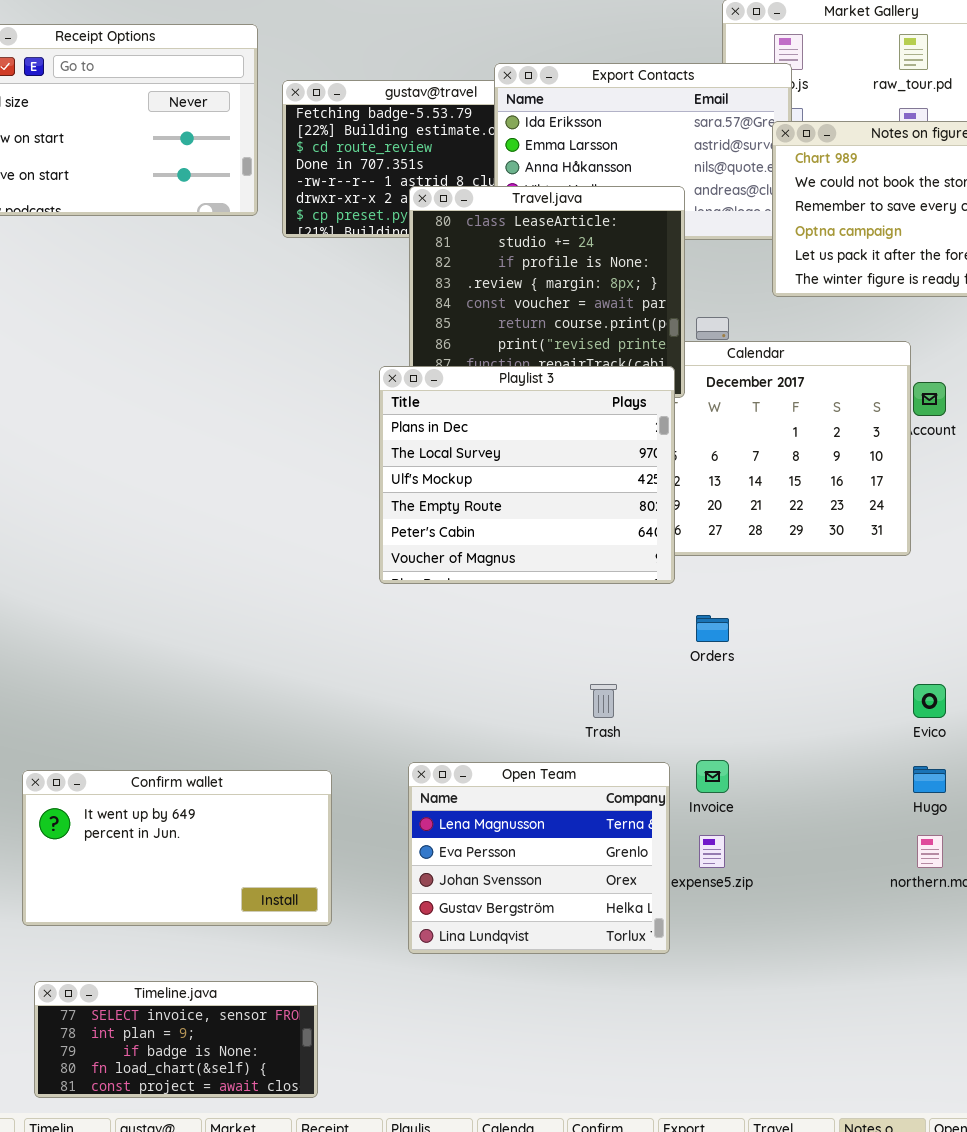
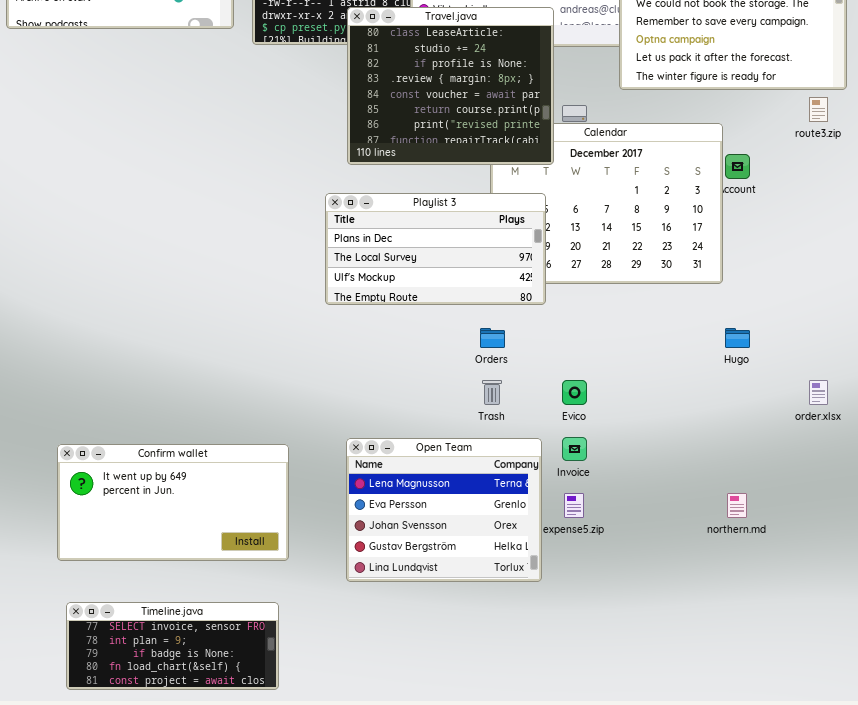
Playlist 3: [379,366,675,584] -> [325,193,546,305], resized
Orders: [696,615,729,642] -> [480,328,505,348], moved
Evico: [913,684,946,718] -> [562,380,587,405], moved
Hugo: [913,766,946,793] -> [725,328,750,348], moved

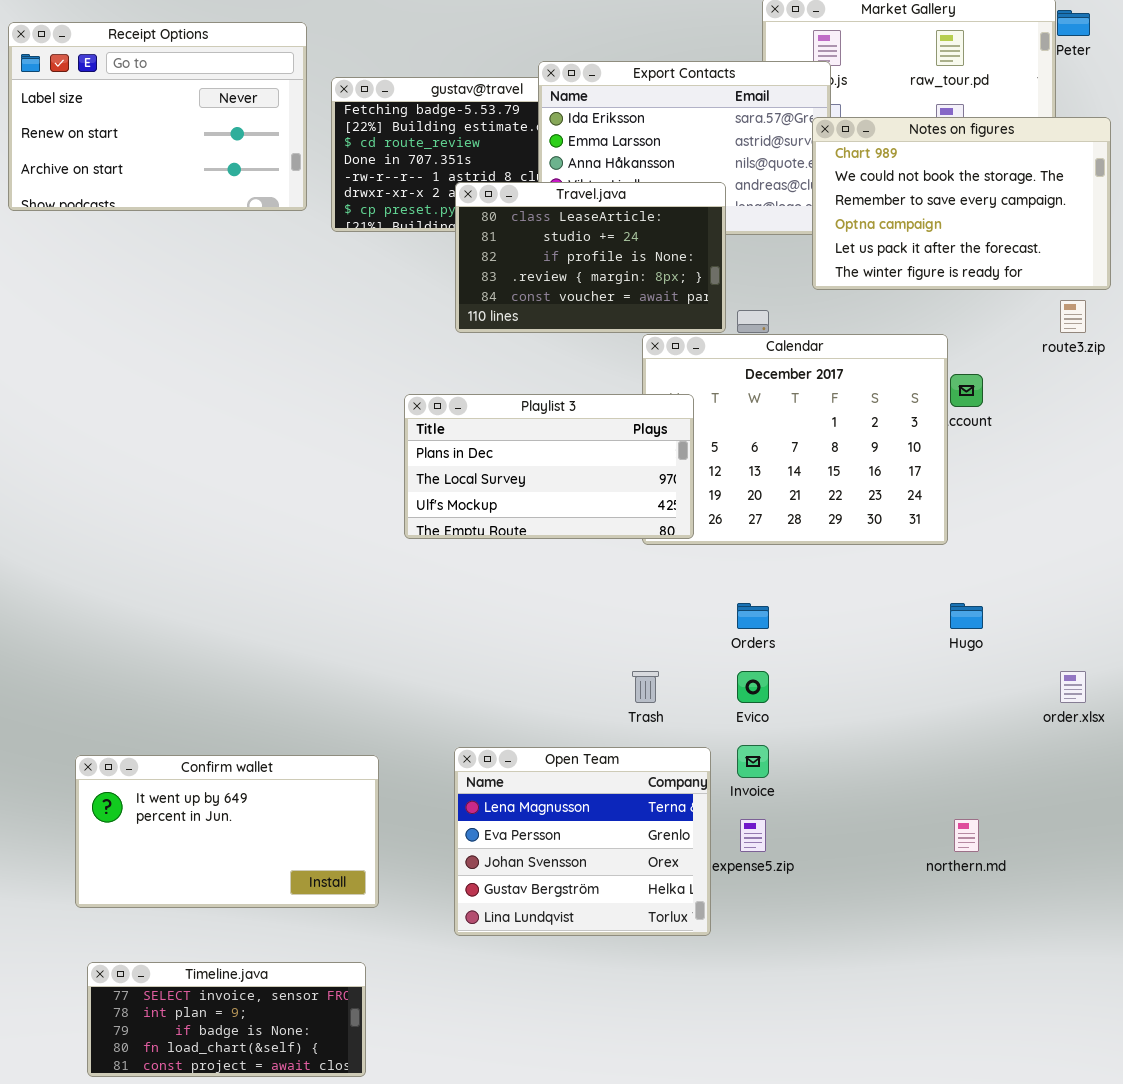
Travel.java: [347,7,554,165] -> [455,182,726,333], resized
Playlist 3: [325,193,546,305] -> [404,394,694,539], moved
Orders: [480,328,505,348] -> [737,603,769,629], moved

